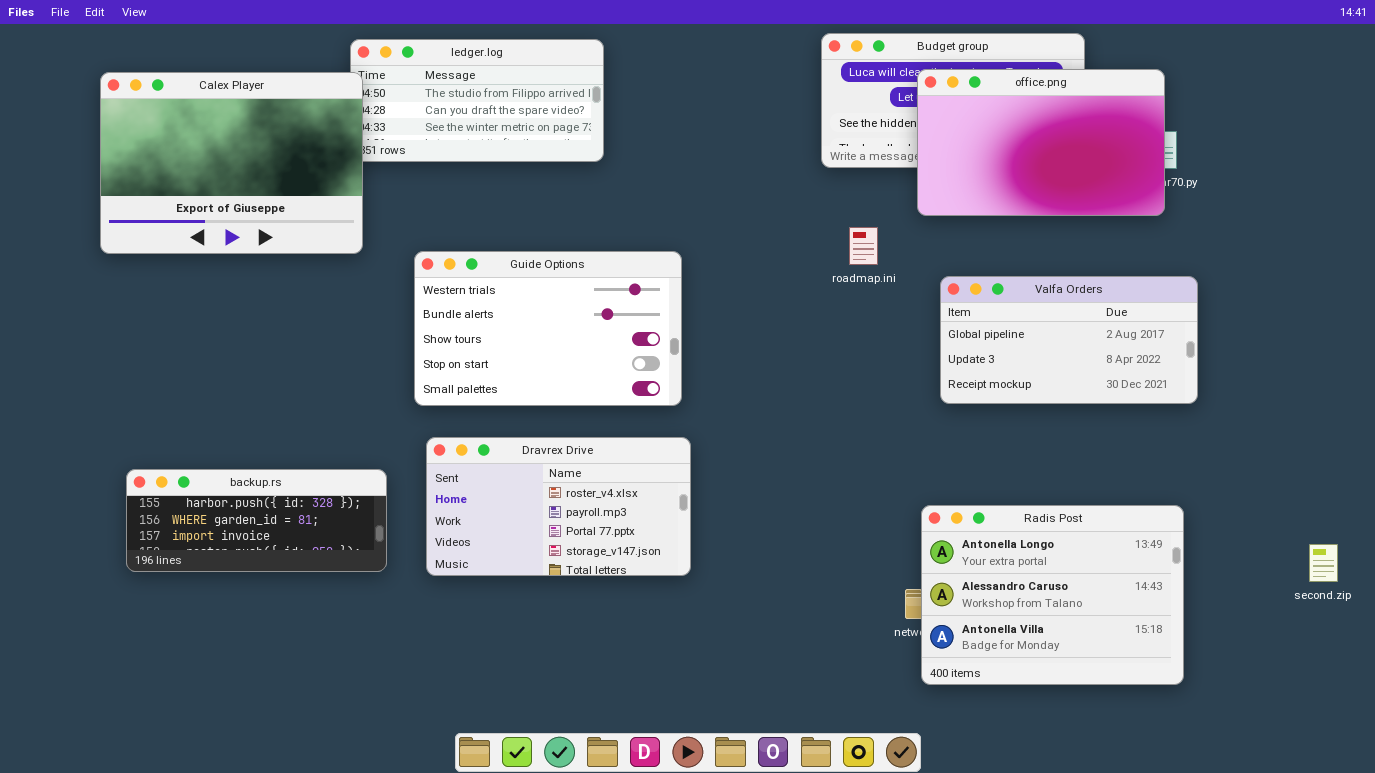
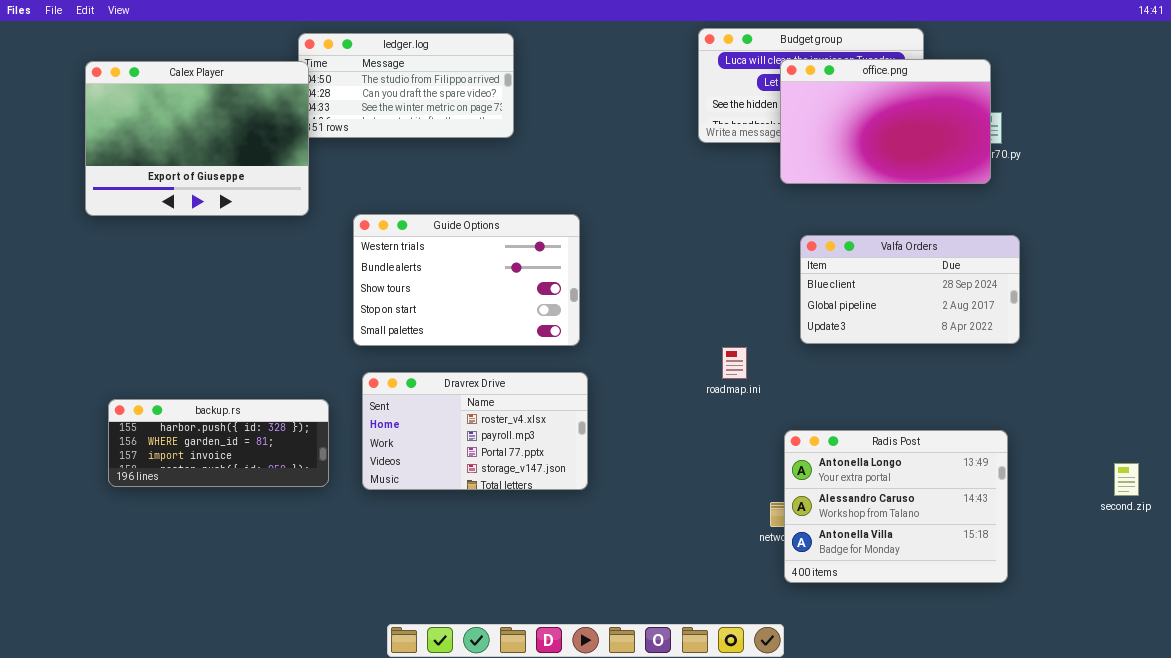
roadmap.ini: [849,227,878,265] -> [722,347,747,379], moved
Valfa Orders: [940,276,1198,404] -> [800,235,1020,344], scrolled up 1 row

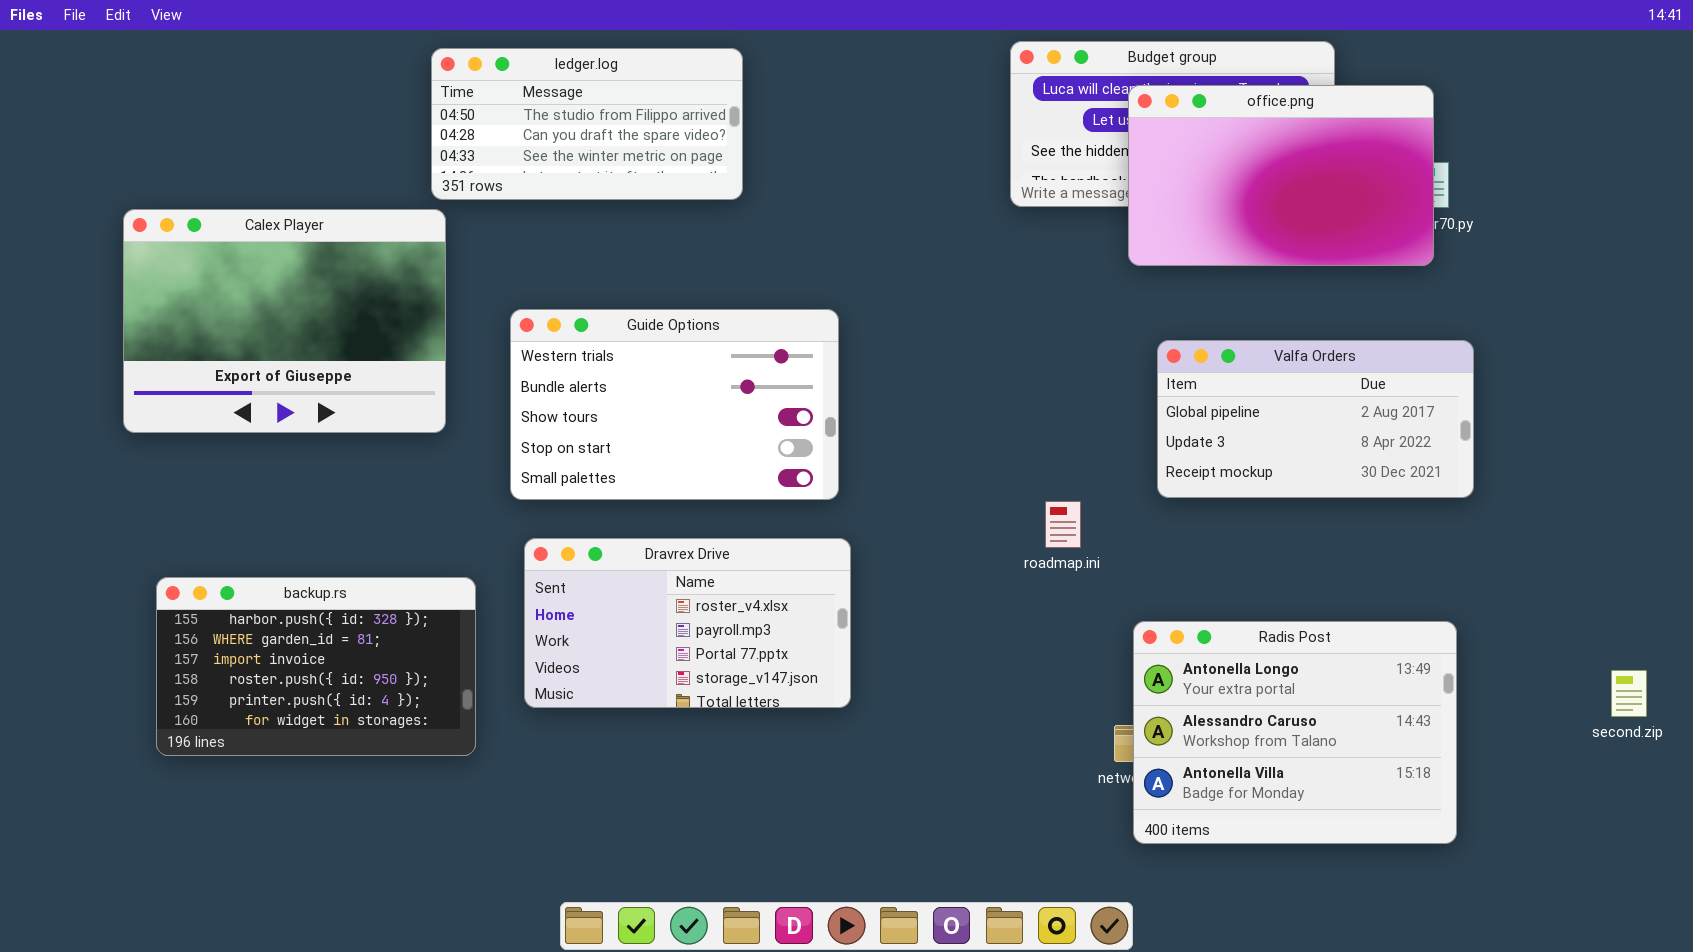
Calex Player: [85,61,309,216] -> [123,209,446,433], moved
Valfa Orders: [800,235,1020,344] -> [1157,340,1474,498], scrolled down 1 row
backup.rs: [108,399,329,487] -> [156,577,476,756], resized

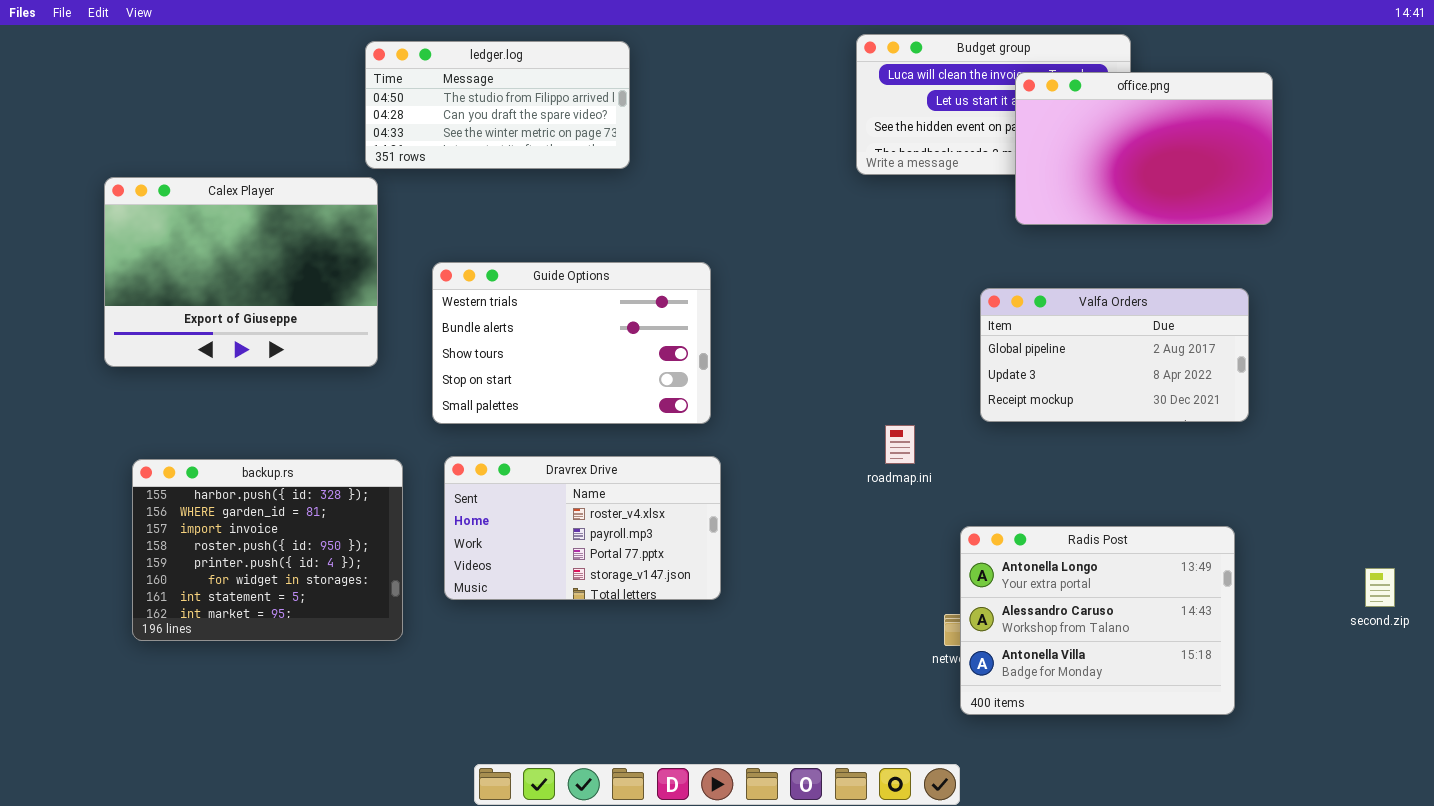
office.png: [1128,85,1434,266] -> [1015,72,1273,225], moved
backup.rs: [156,577,476,756] -> [132,459,403,641], resized

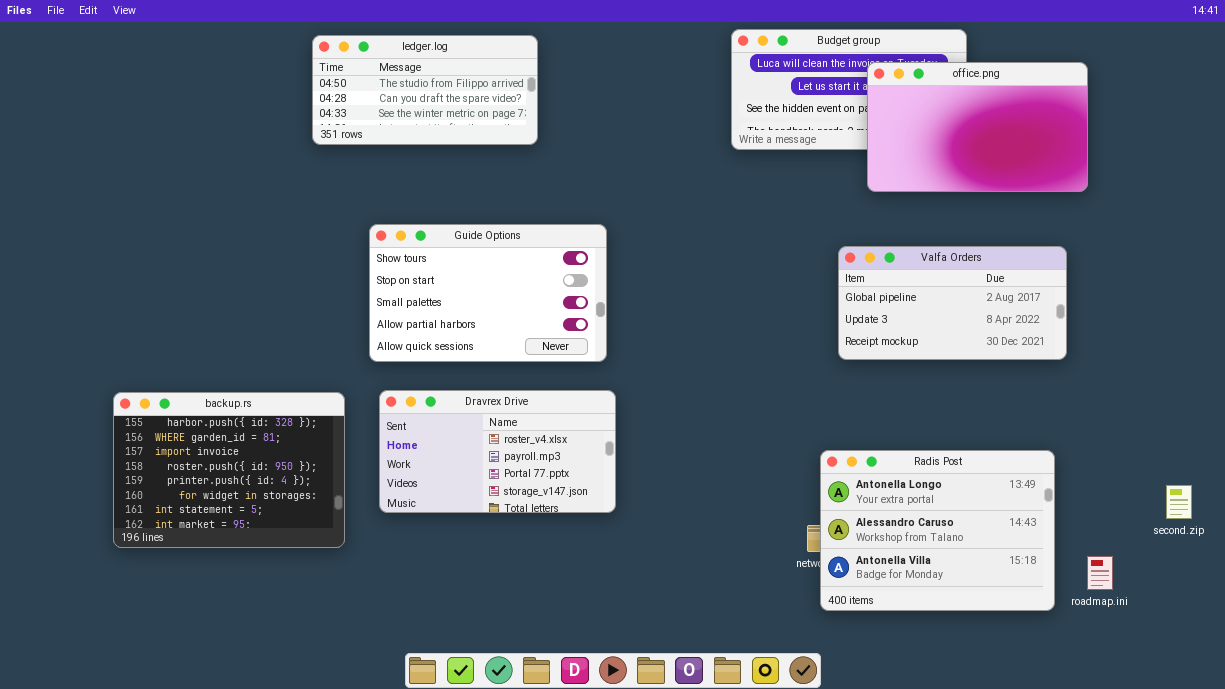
Calex Player: [104,177,378,367] -> none, closed
Guide Options: [432,262,711,424] -> [369,224,607,362], scrolled down 2 rows
roadmap.ini: [885,425,915,464] -> [1087,556,1113,590], moved

